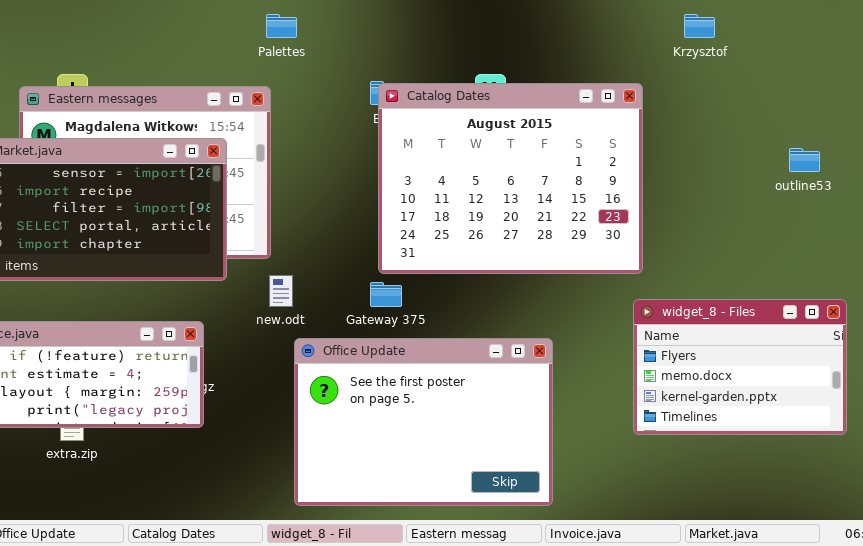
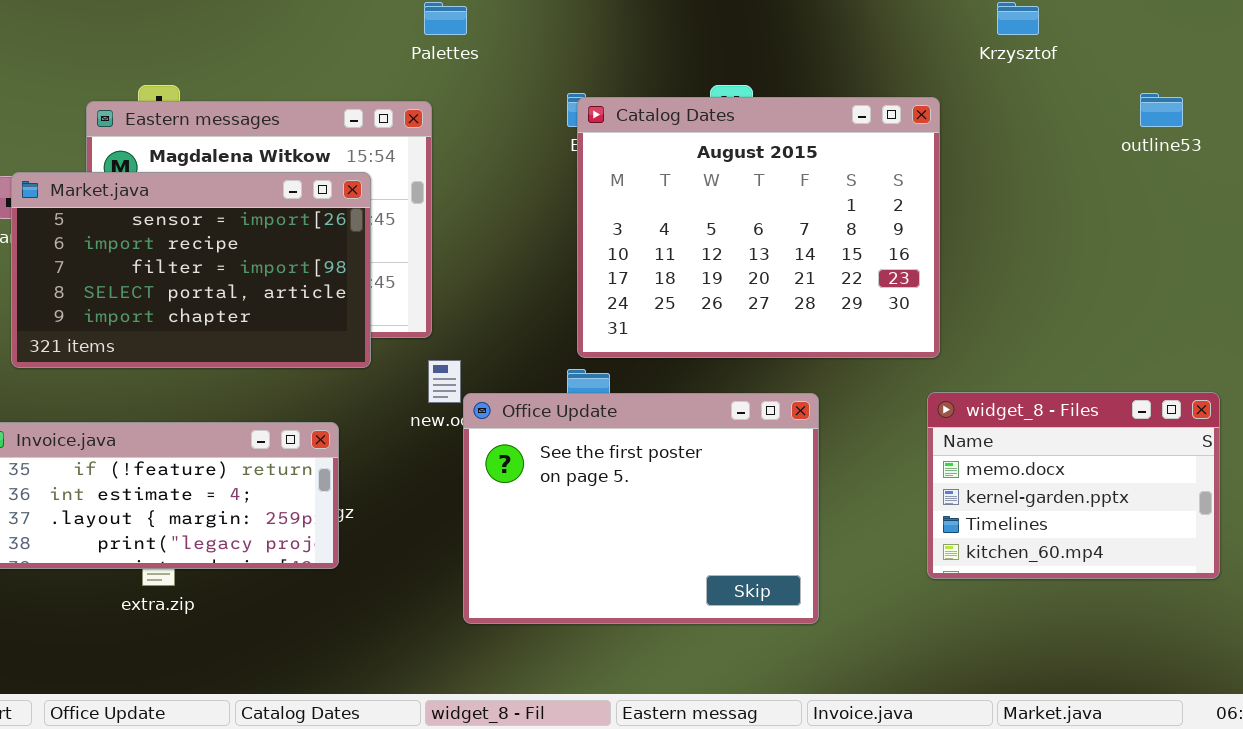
outline53: [789,148,820,172] -> [1140,93,1183,127], moved
widget_8 - Files: [633,299,847,435] -> [927,392,1220,579], scrolled down 1 row
Office Update: [294,338,553,506] -> [463,393,819,624], moved

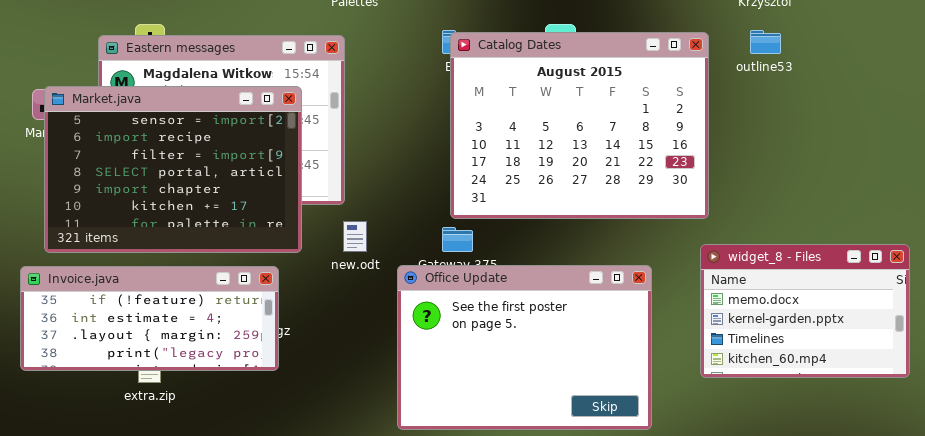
outline53: [1140,93,1183,127] -> [750,30,781,54], moved
Market.java: [11,172,371,368] -> [44,86,302,253], resized
Office Update: [463,393,819,624] -> [397,265,652,430], moved

